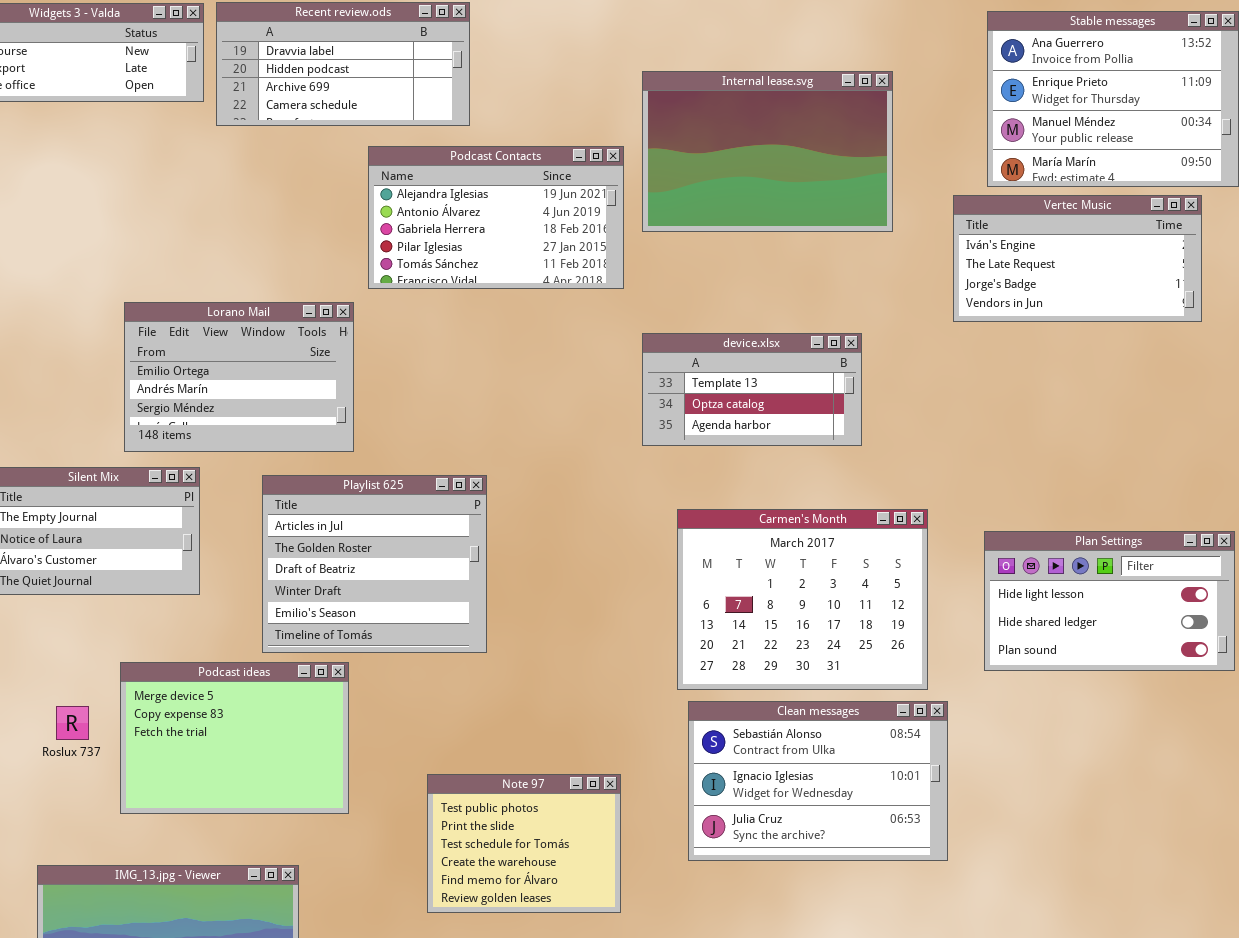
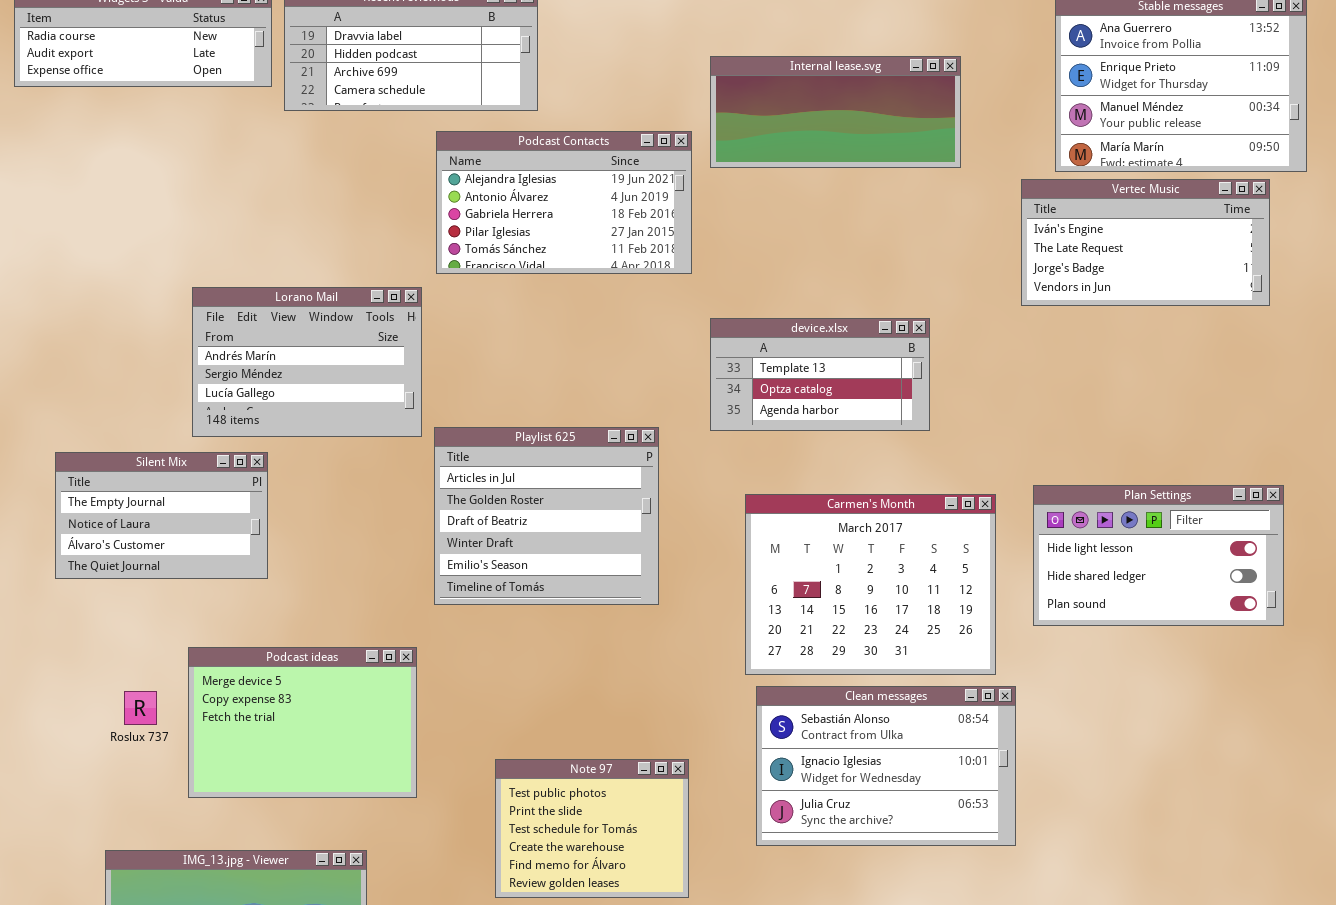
Internal lease.svg: [642,71,893,232] -> [710,56,961,168], resized
Lorano Mail: [124,302,354,452] -> [192,287,422,437], scrolled down 1 row
Playlist 625: [262,475,487,653] -> [434,427,659,605], moved
Plan Settings: [984,531,1235,671] -> [1033,485,1284,626], moved

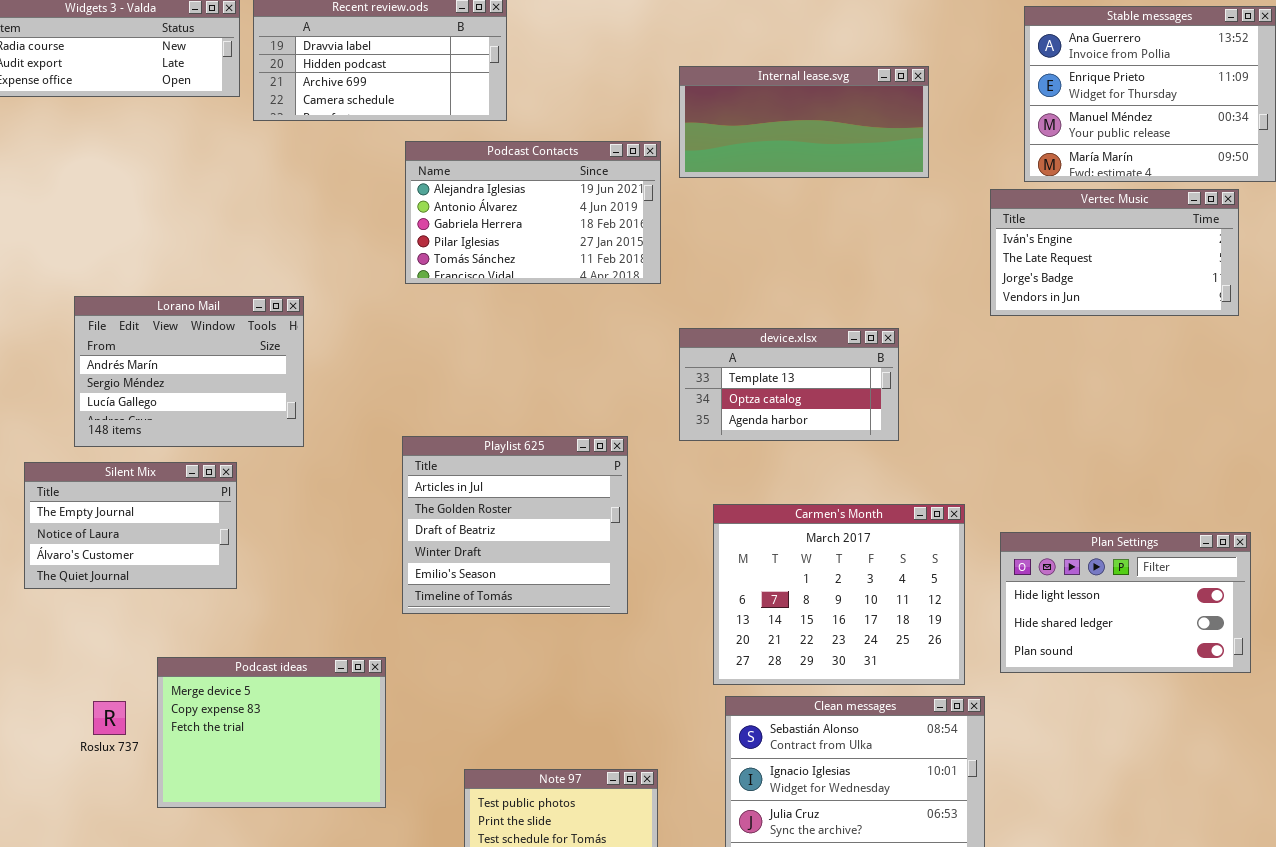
Lorano Mail: [192,287,422,437] -> [74,296,304,447], moved
Plan Settings: [1033,485,1284,626] -> [1000,532,1251,673], moved

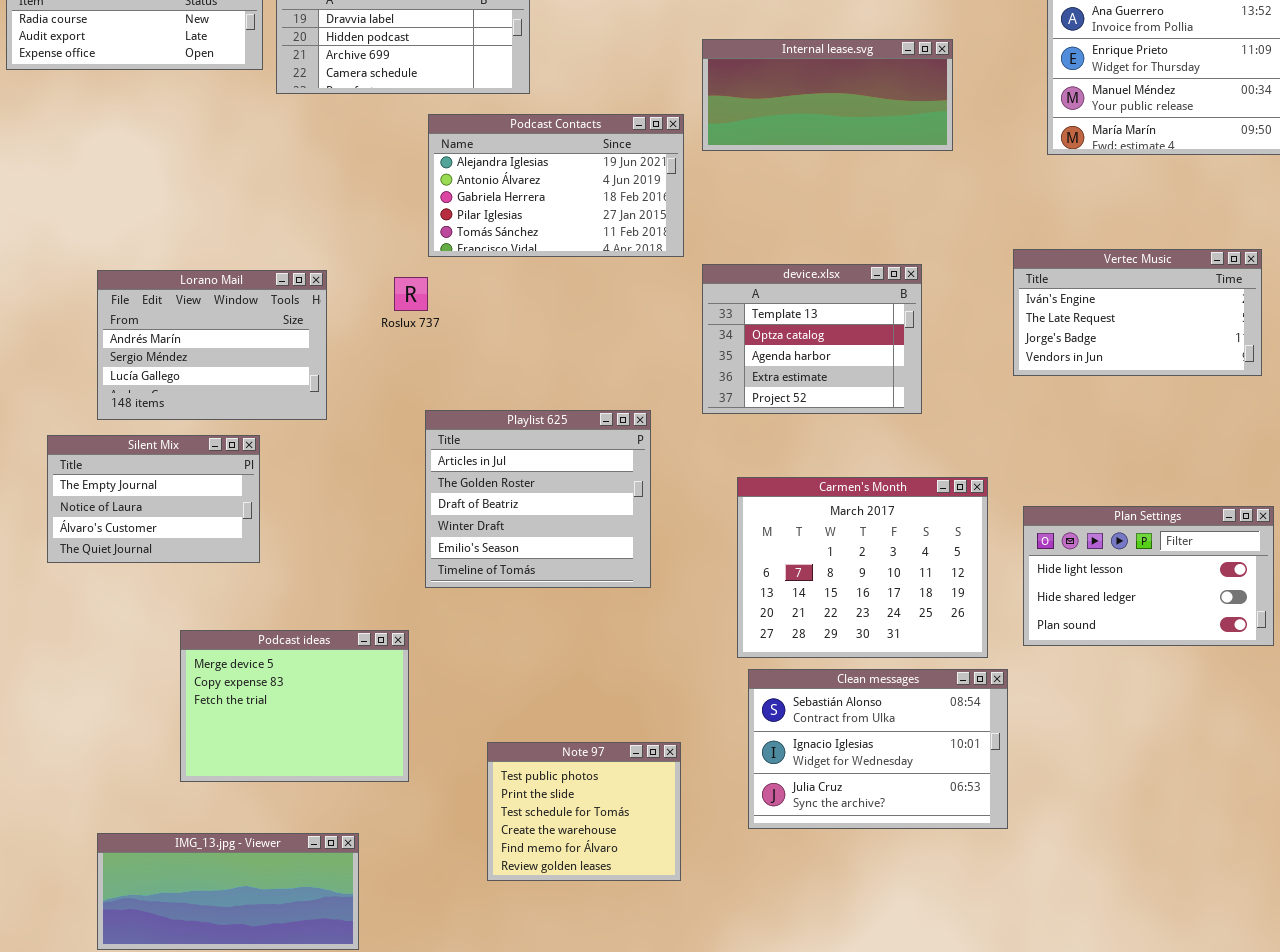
Vertec Music: [990,189,1239,316] -> [1013,249,1262,376], moved
device.xlsx: [679,328,899,441] -> [702,264,922,414], resized
Roslux 737: [93,701,126,735] -> [394,277,428,311], moved

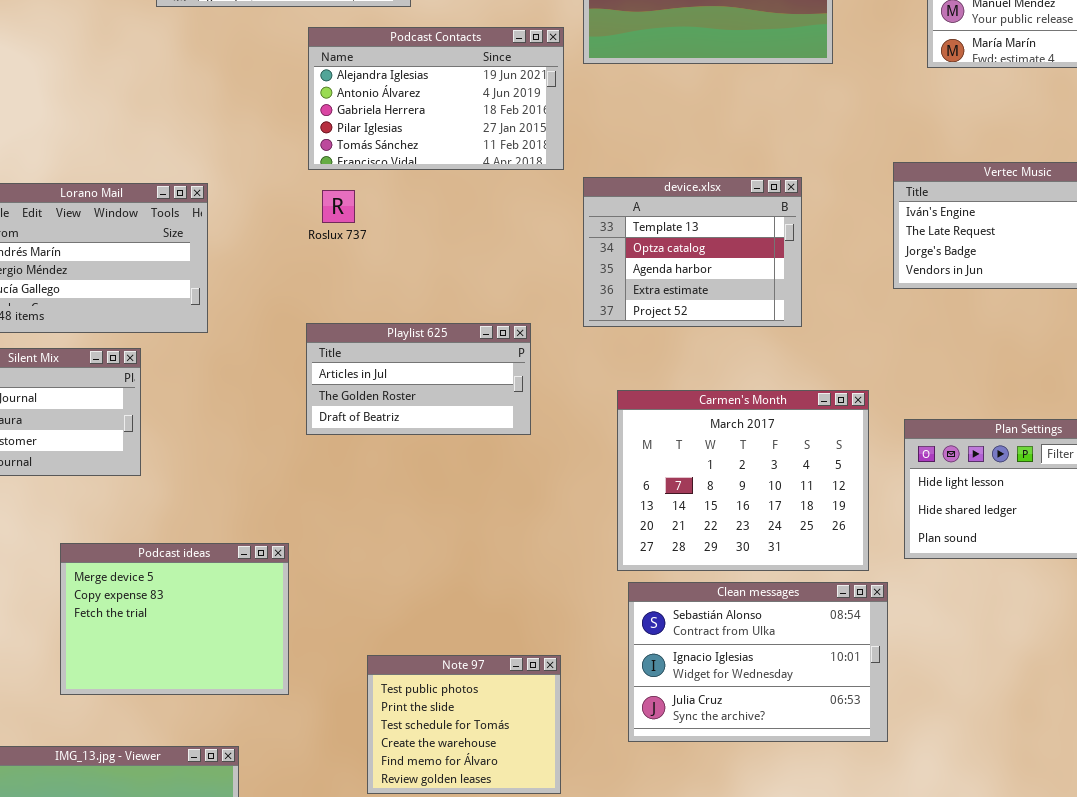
Roslux 737: [394,277,428,311] -> [322,190,355,223], moved
Playlist 625: [425,410,651,588] -> [306,323,531,435], resized

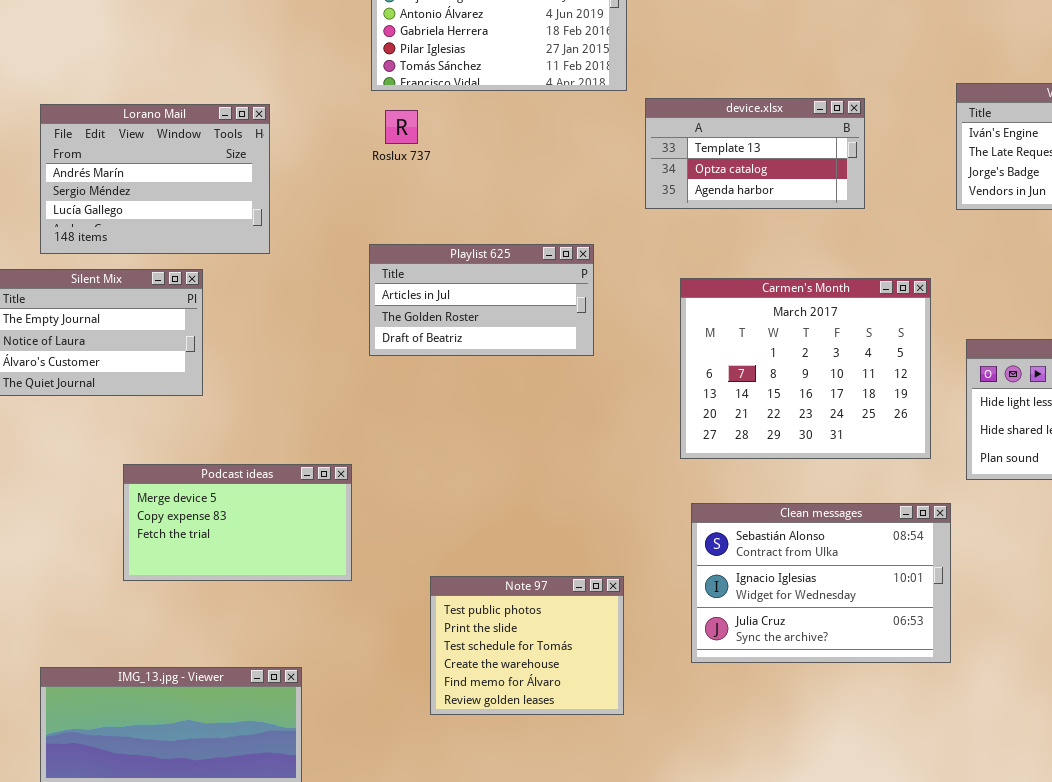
device.xlsx: [583,177,802,327] -> [645,98,865,209], resized
Carmen's Month: [617,390,869,571] -> [680,278,931,459], moved
Podcast ideas: [60,543,289,695] -> [123,464,352,581], resized

